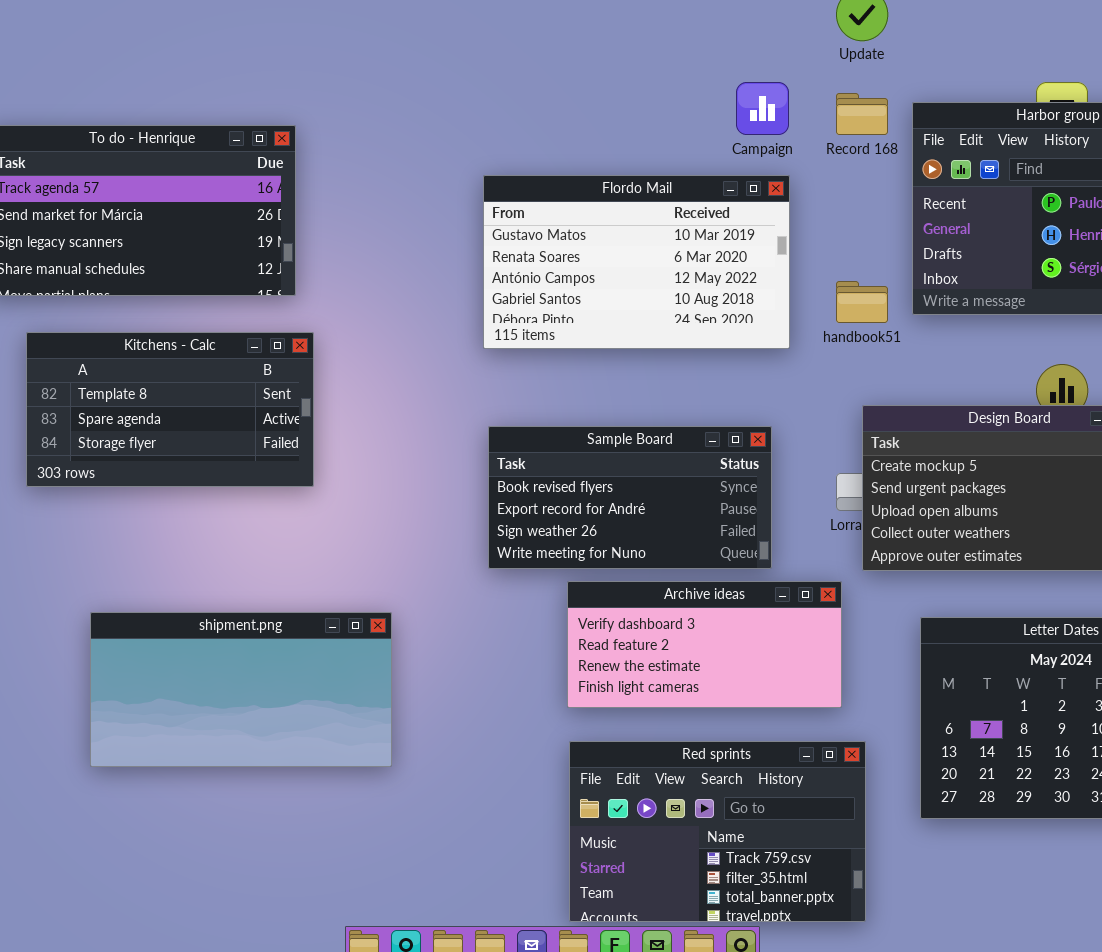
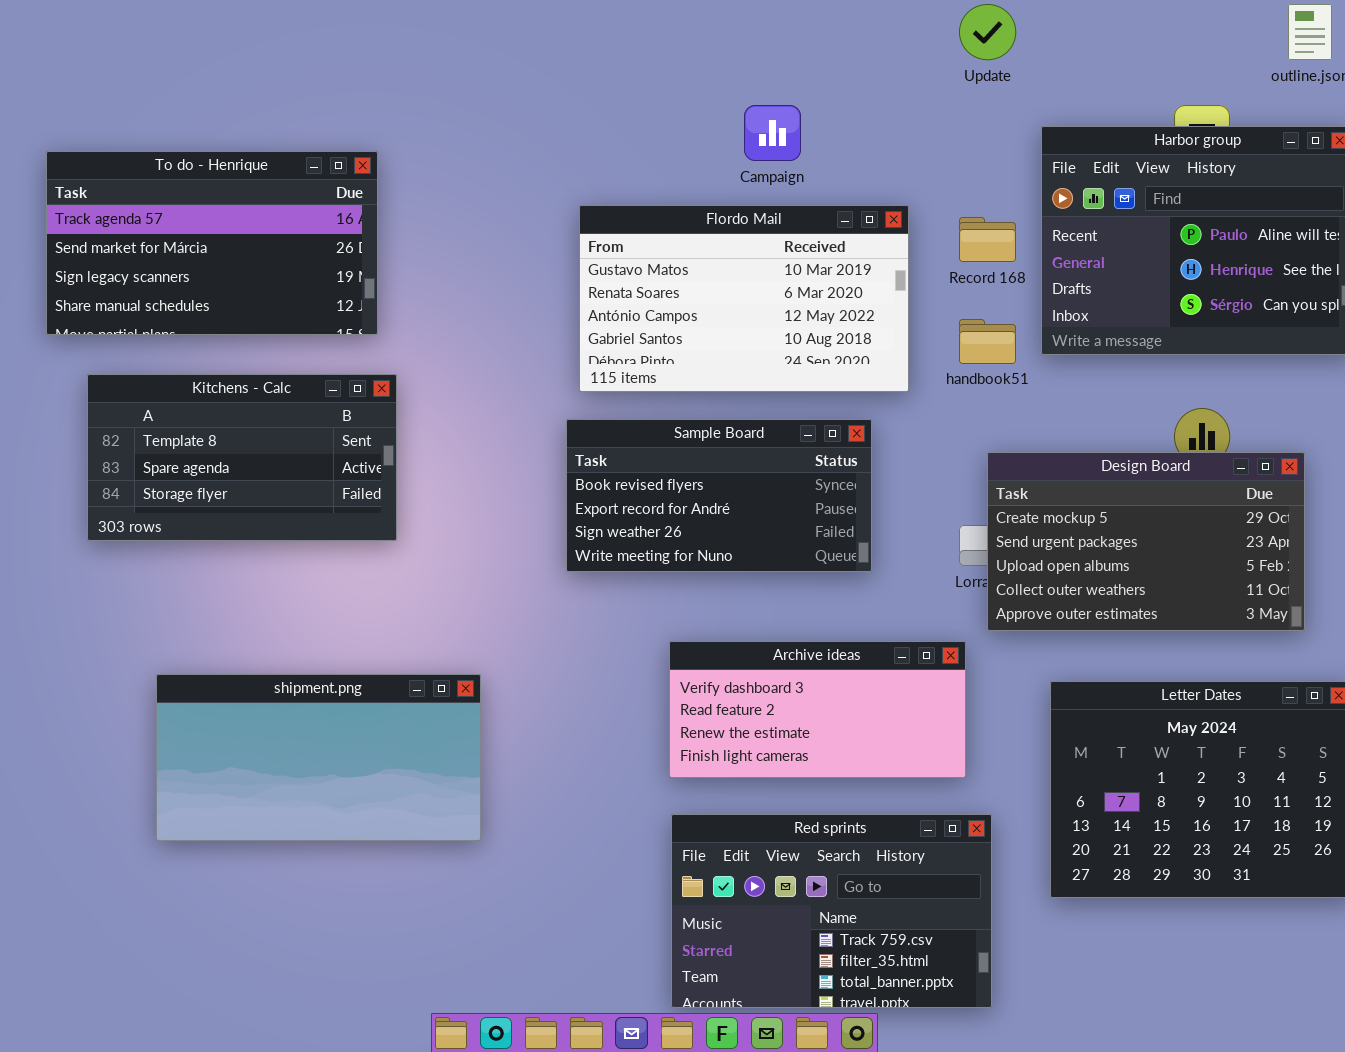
Campaign: [736,82,789,135] -> [744,105,801,161], moved
Record 168: [836,93,888,135] -> [959,217,1016,262], moved
Sample Board: [488,426,772,569] -> [566,419,872,572], moved

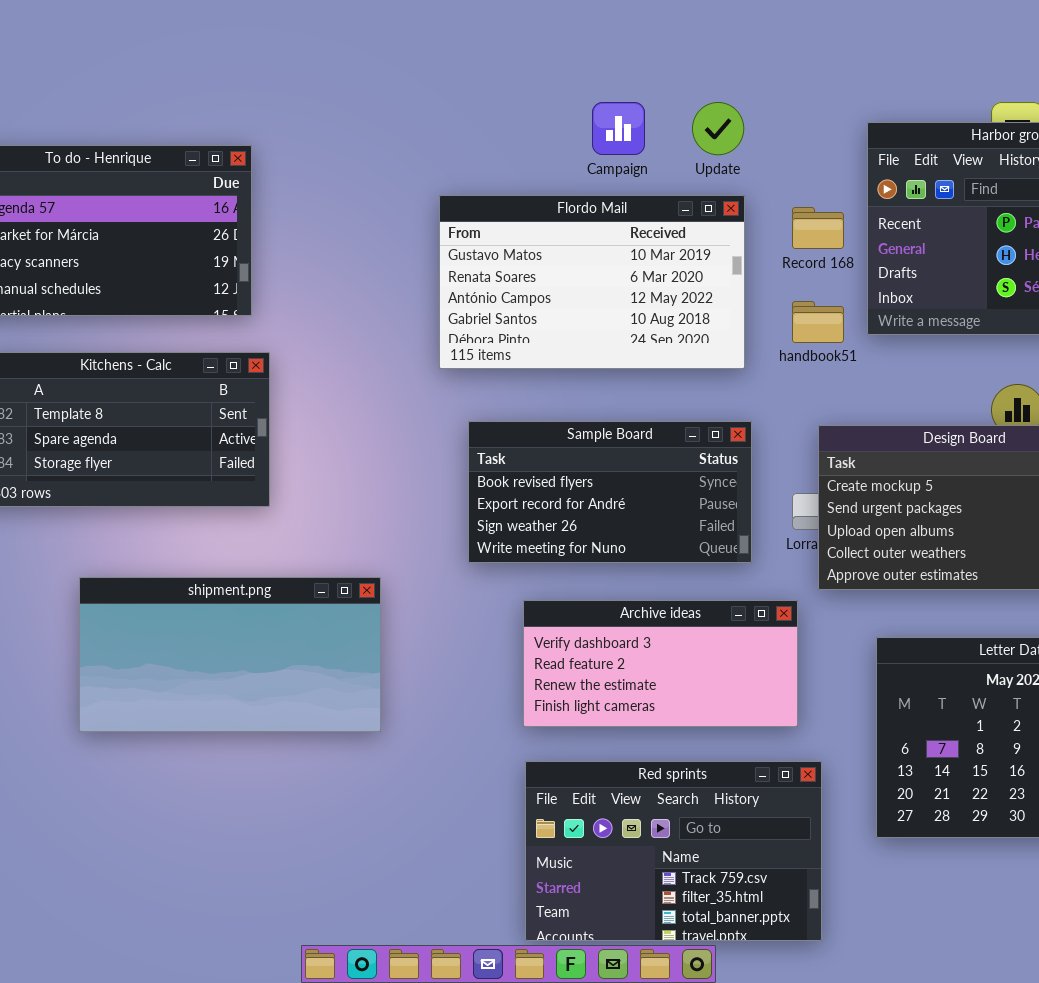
Update: [959,4,1016,60] -> [692,102,744,155], moved
Sample Board: [566,419,872,572] -> [468,421,752,563], moved
shipment.png: [156,674,481,841] -> [79,577,381,732], moved

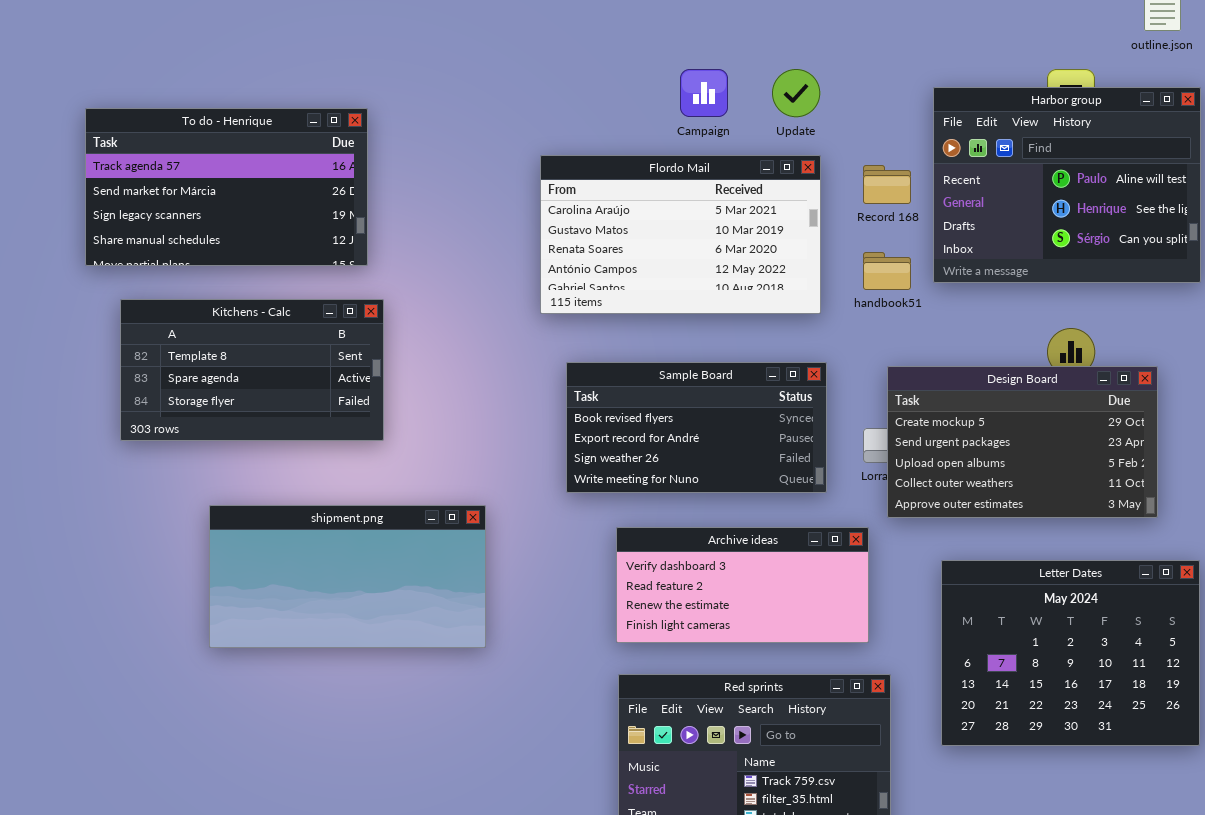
Flordo Mail: [439,195,745,369] -> [540,155,821,314], scrolled up 1 row

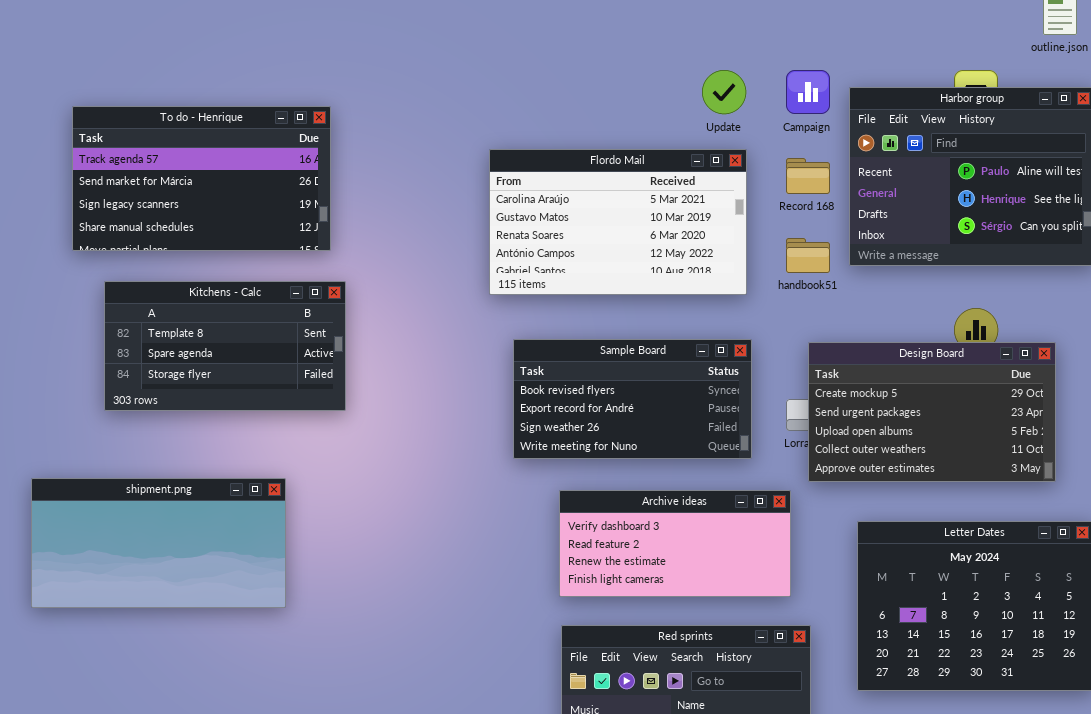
Campaign: [680,69,728,117] -> [786,70,830,114], moved
shipment.png: [209,505,486,648] -> [31,478,286,608], moved

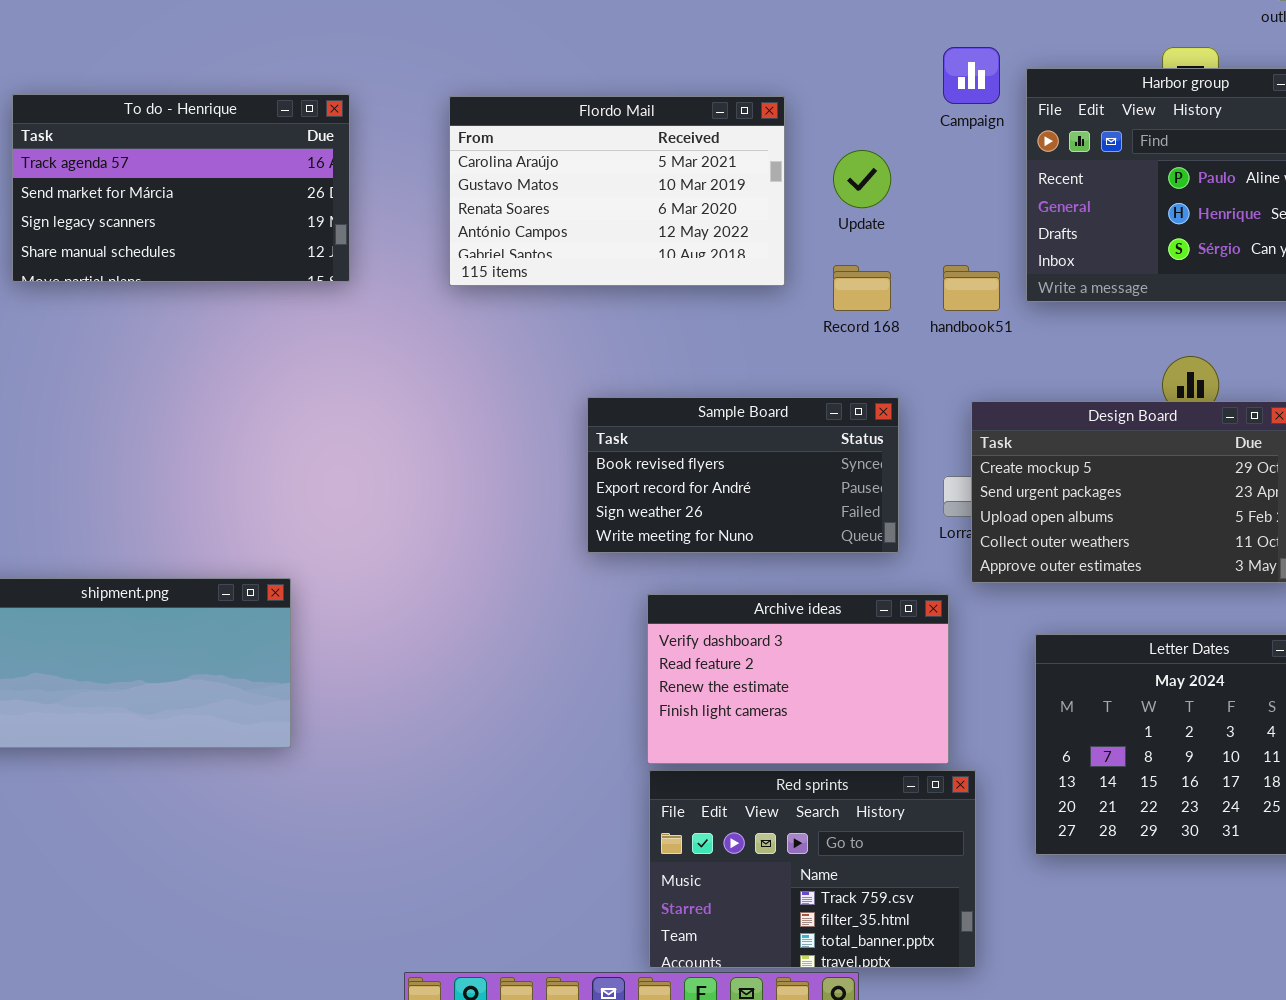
Update: [702,70,746,114] -> [833,150,891,208], moved
Flordo Mail: [489,149,747,295] -> [449,96,785,286], moved
Record 168: [786,158,830,194] -> [833,265,891,311], moved
Kitchens - Calc: [104,281,346,411] -> none, closed
Archive ideas: [559,490,791,597] -> [647,594,949,764], resized

